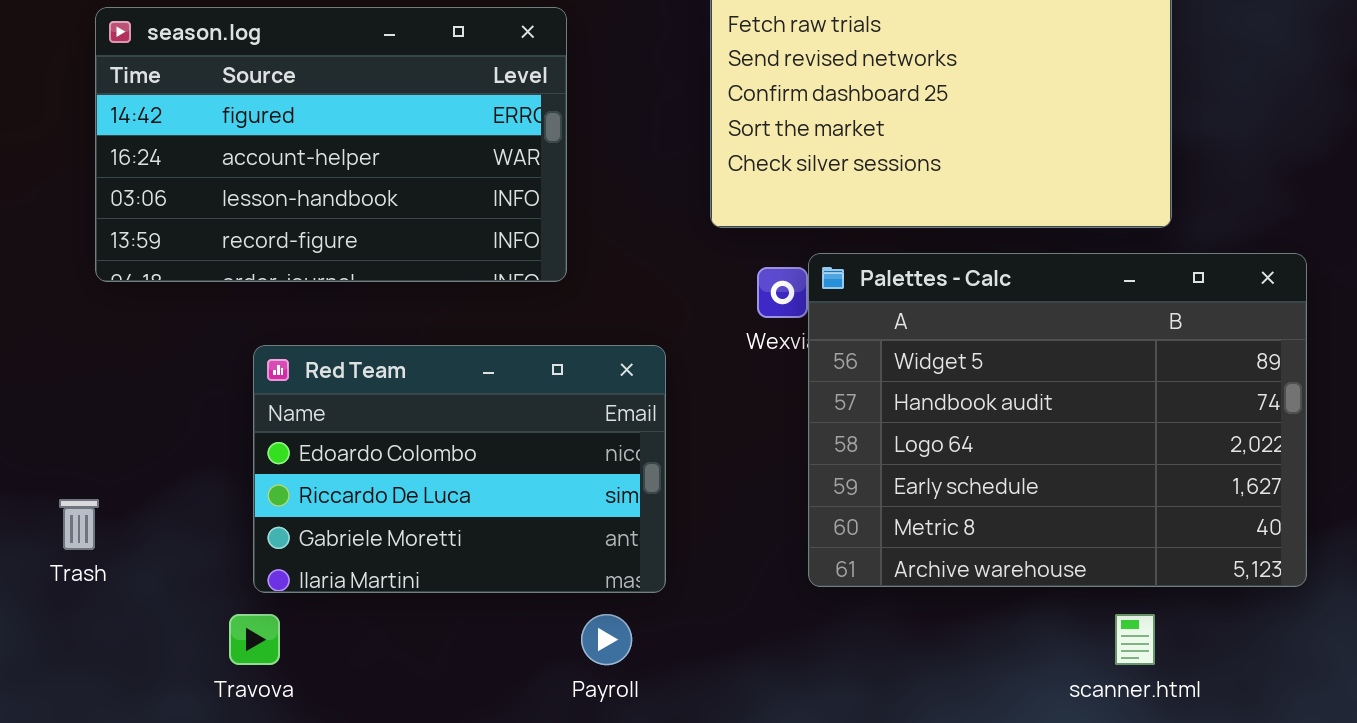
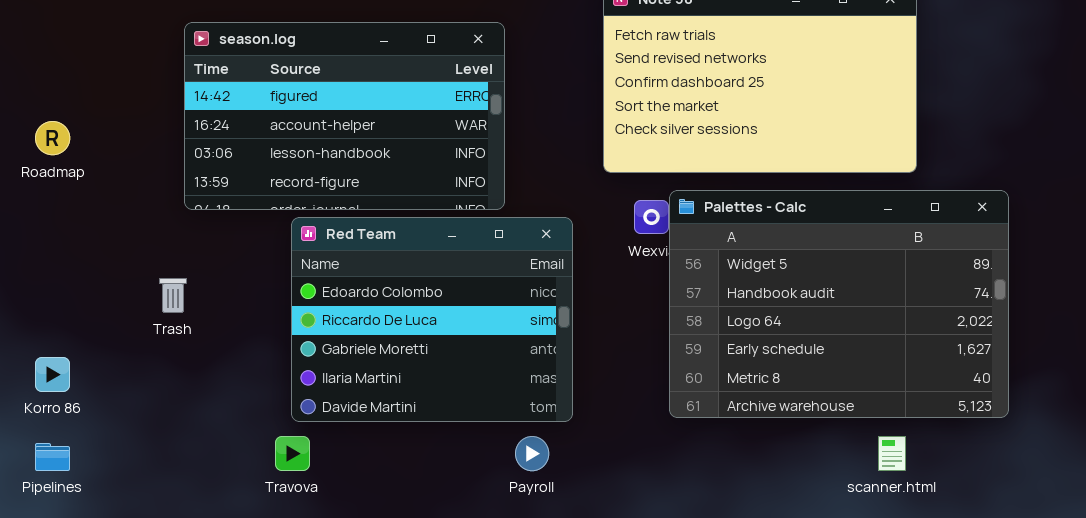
Red Team: [253,345,666,593] -> [291,217,573,422], resized
Trash: [59,499,99,550] -> [159,278,187,313], moved

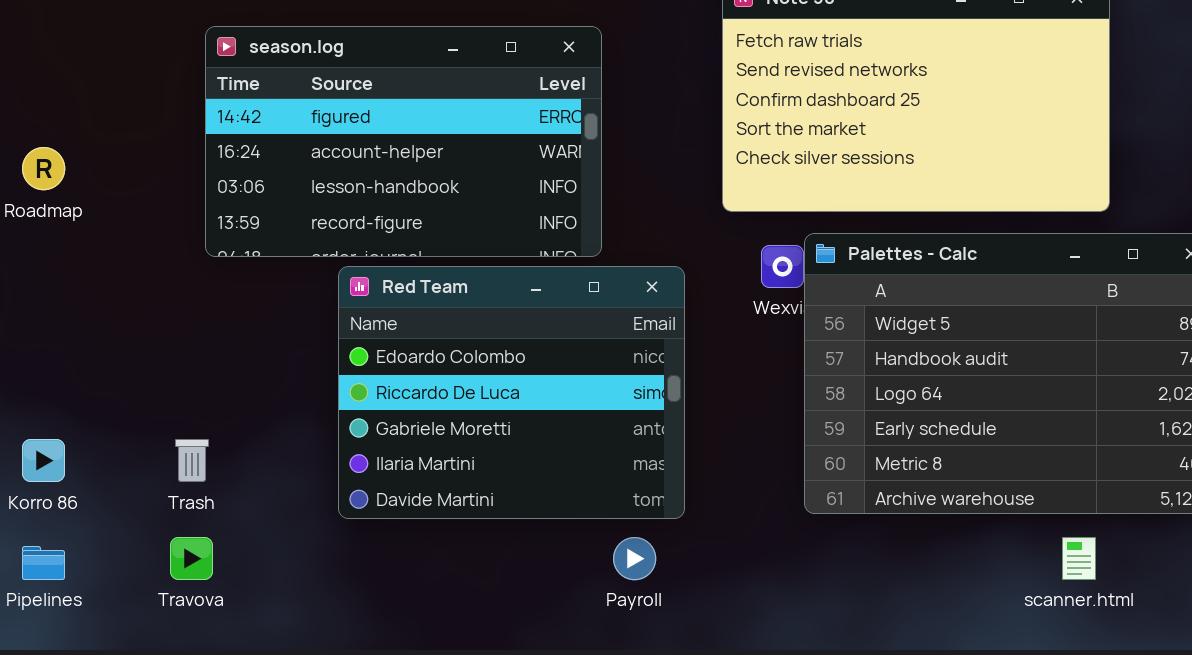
Trash: [159,278,187,313] -> [175,439,209,482], moved
Travova: [275,436,310,471] -> [170,537,213,580], moved

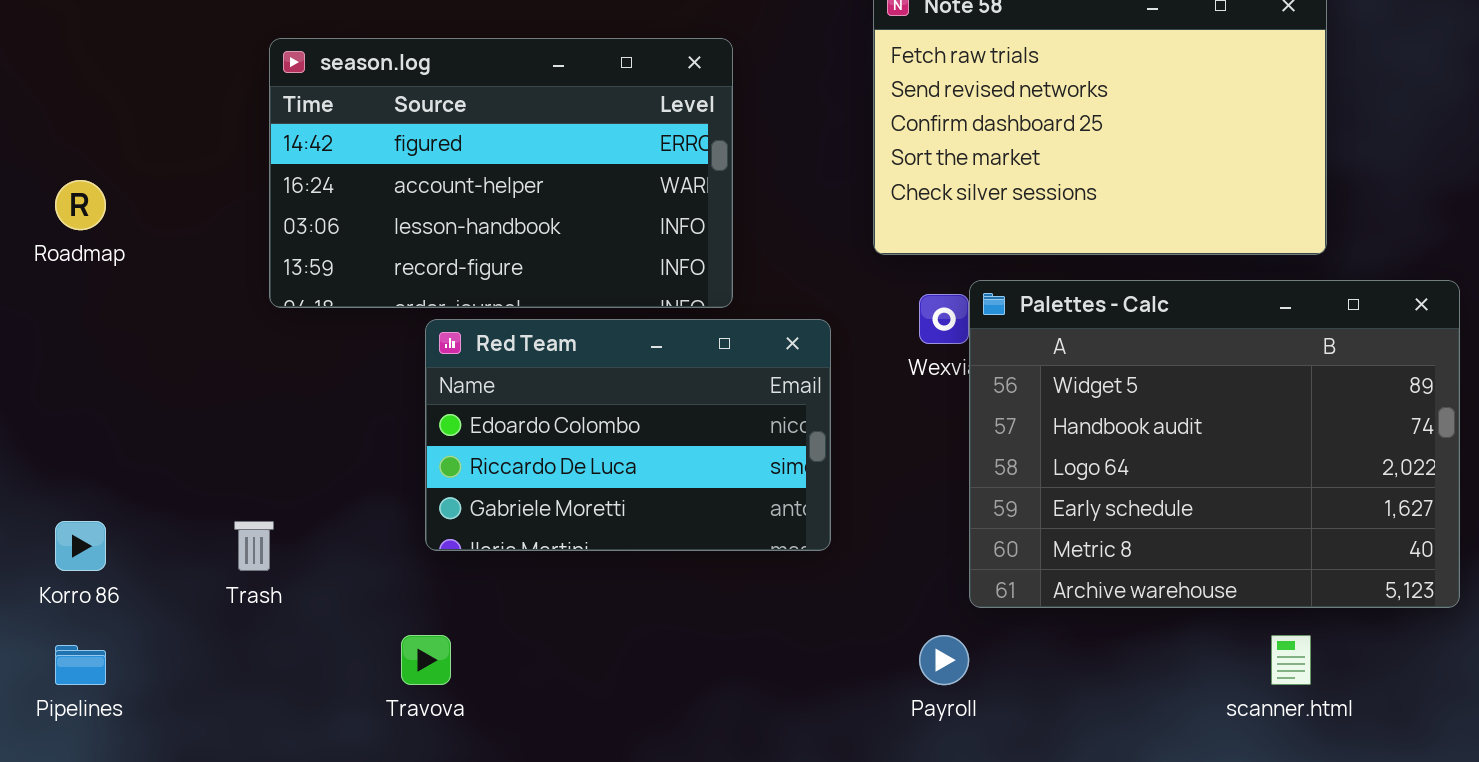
Red Team: [338,266,685,519] -> [425,319,831,551], resized
Travova: [170,537,213,580] -> [401,635,451,685], moved
Payroll: [613,537,656,580] -> [919,635,969,685], moved

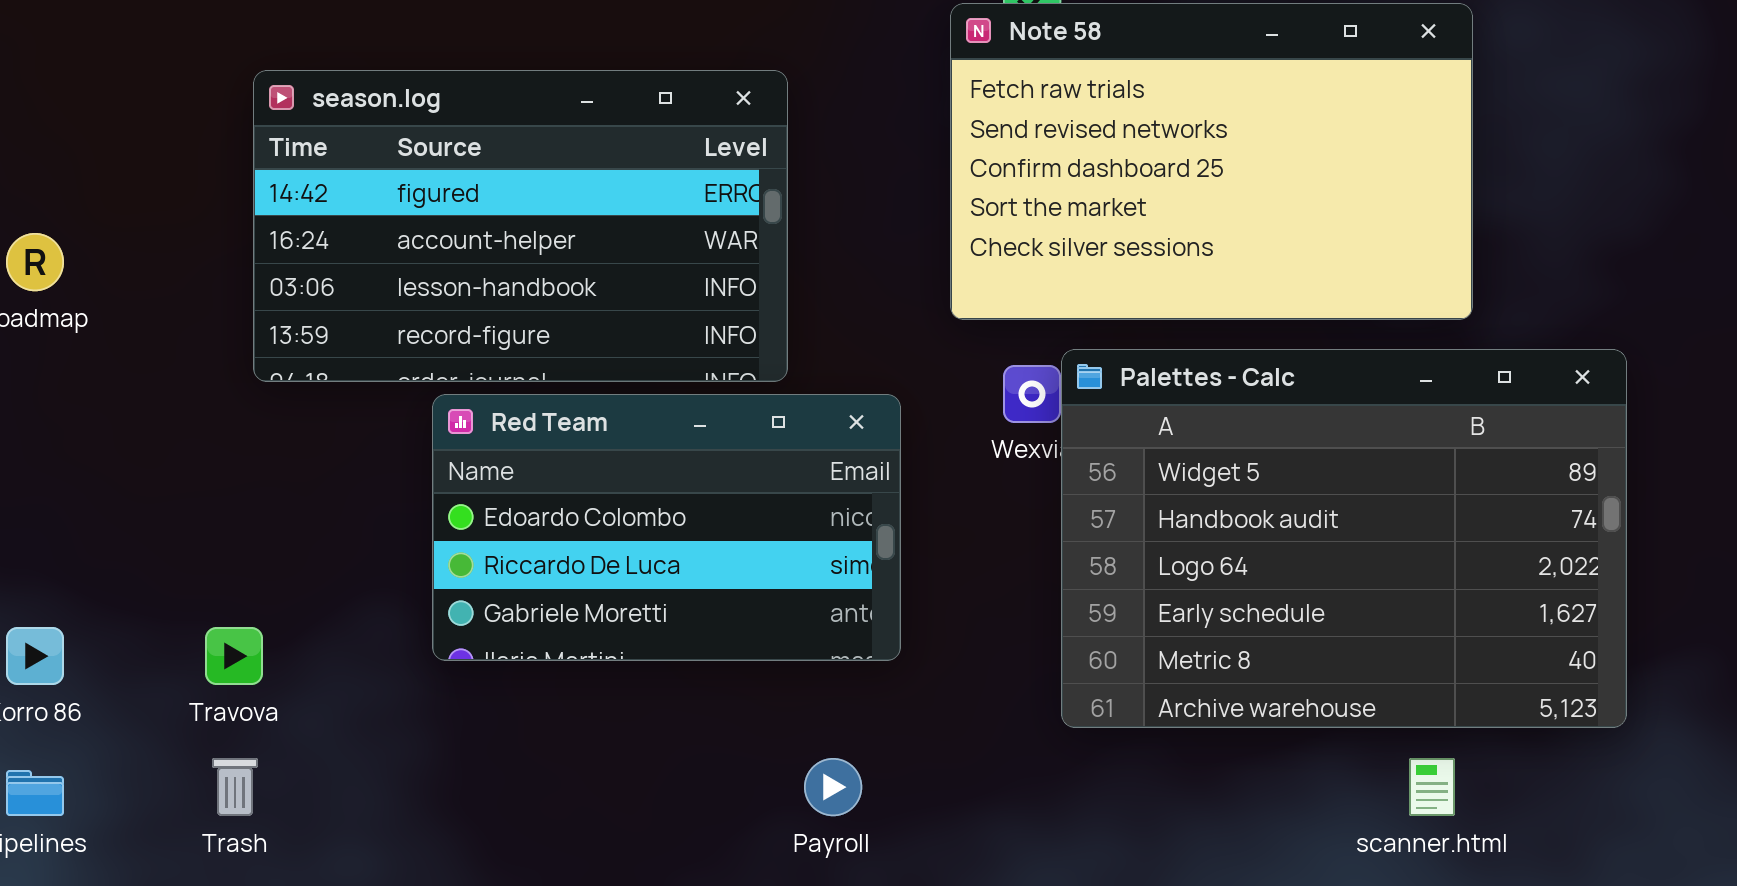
Trash: [234,521,274,571] -> [212,758,258,816], moved
Travova: [401,635,451,685] -> [205,627,263,685], moved
Payroll: [919,635,969,685] -> [804,758,862,816], moved

